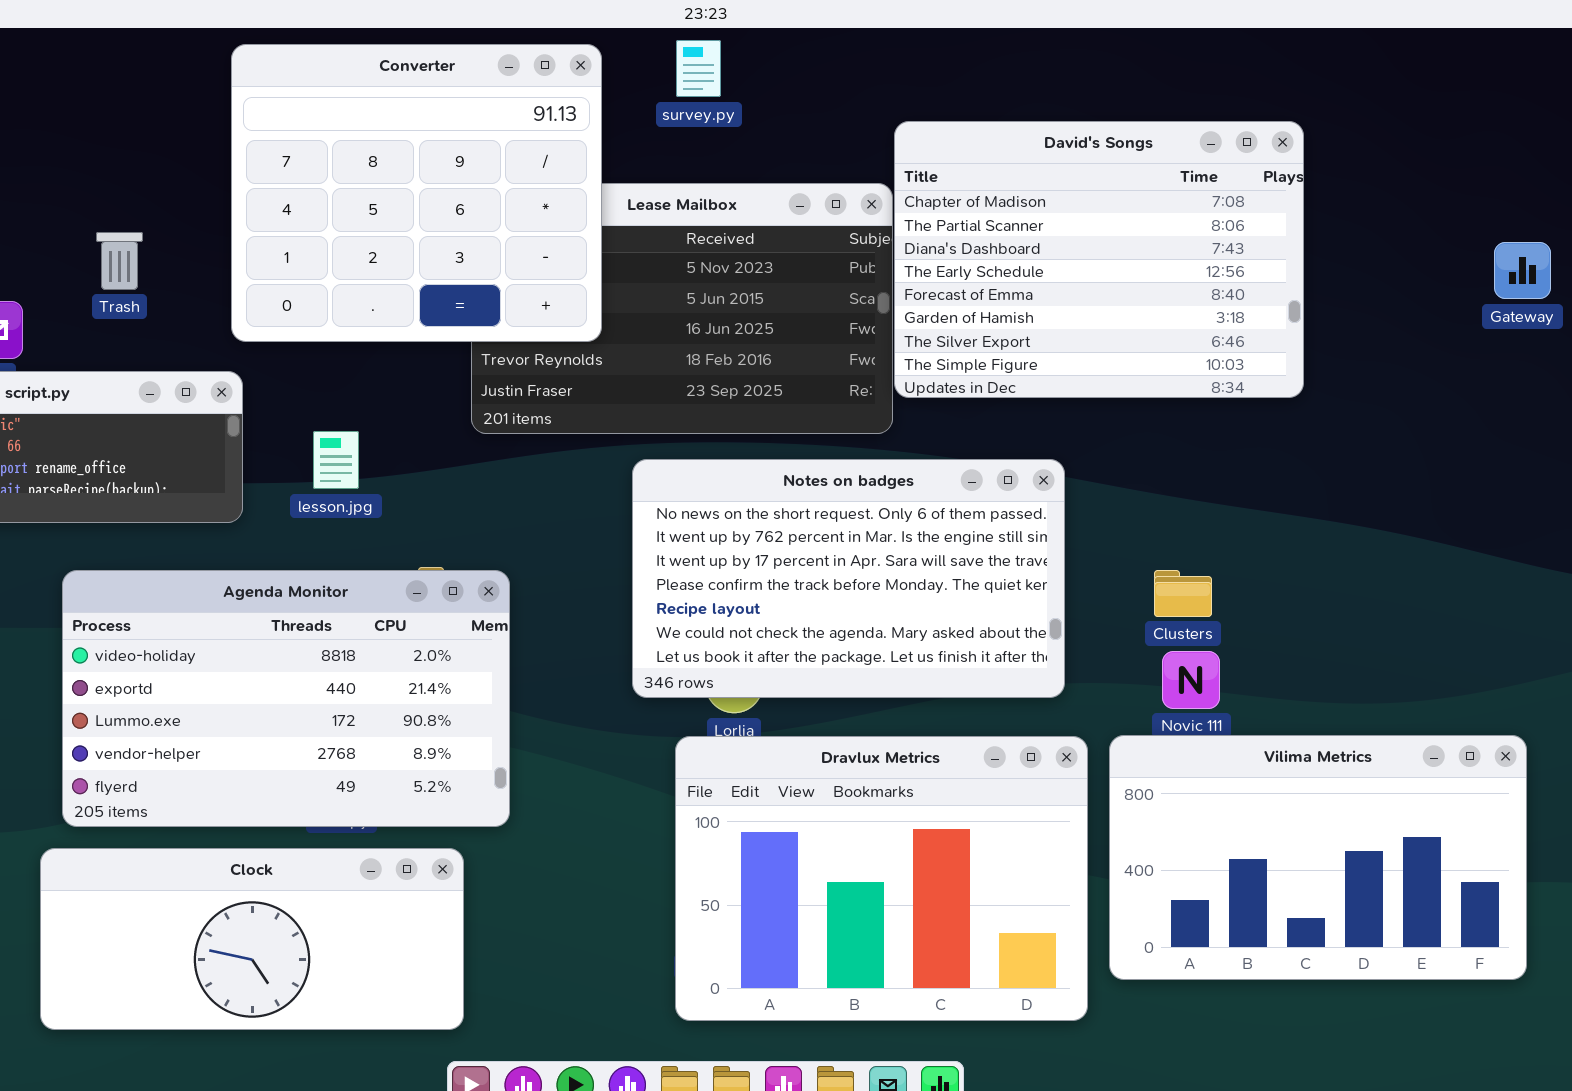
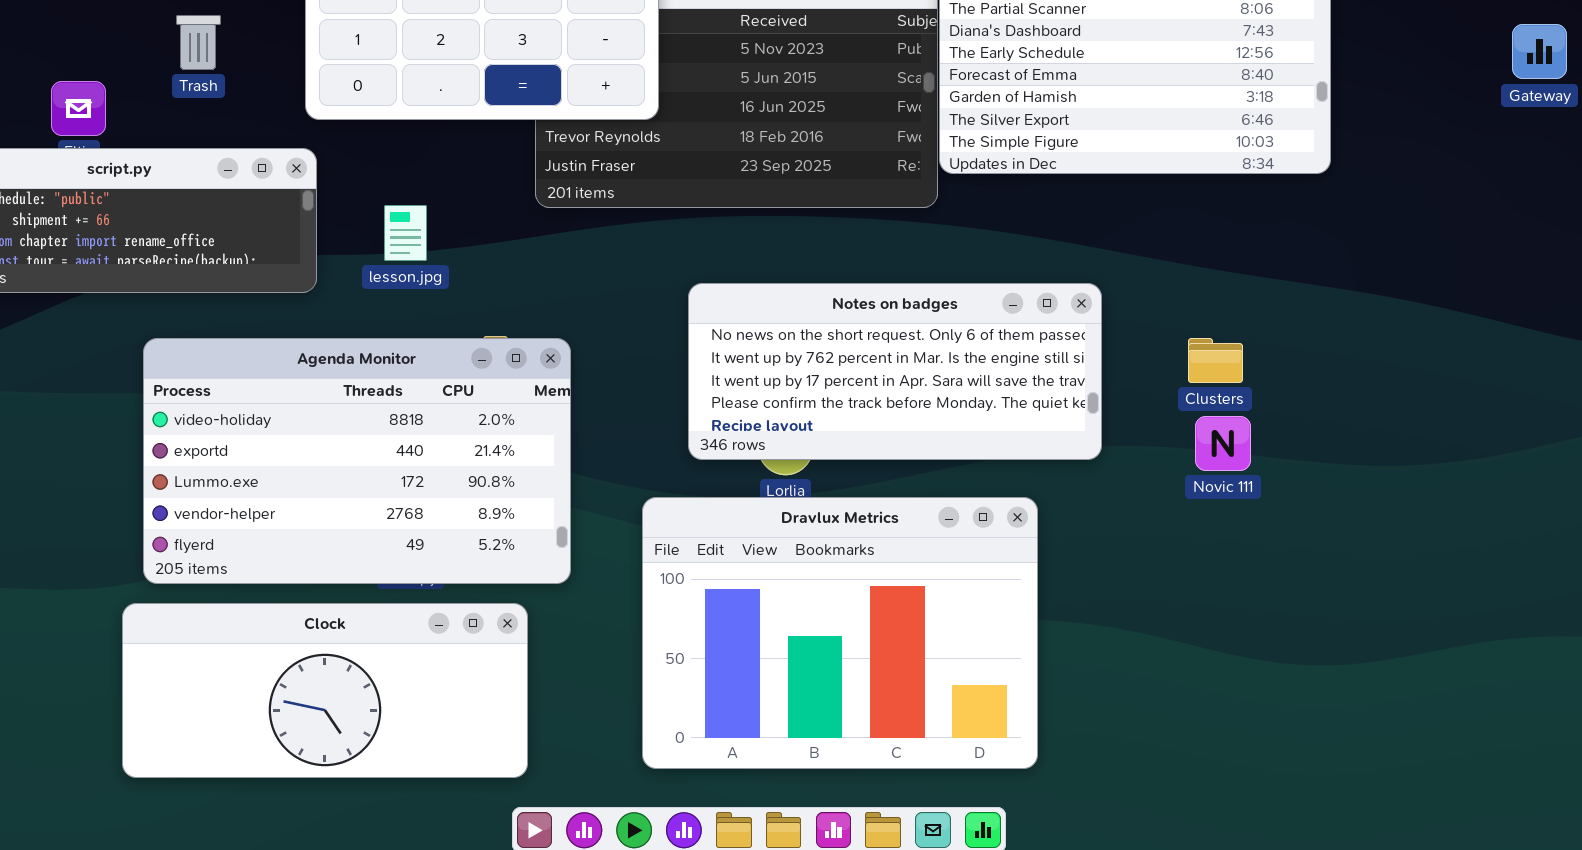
Notes on badges: [632,459,1065,698] -> [688,283,1102,460], resized
Vilima Metrics: [1109,735,1527,980] -> none, closed
Dravlux Metrics: [675,736,1088,1021] -> [642,497,1038,769], moved

